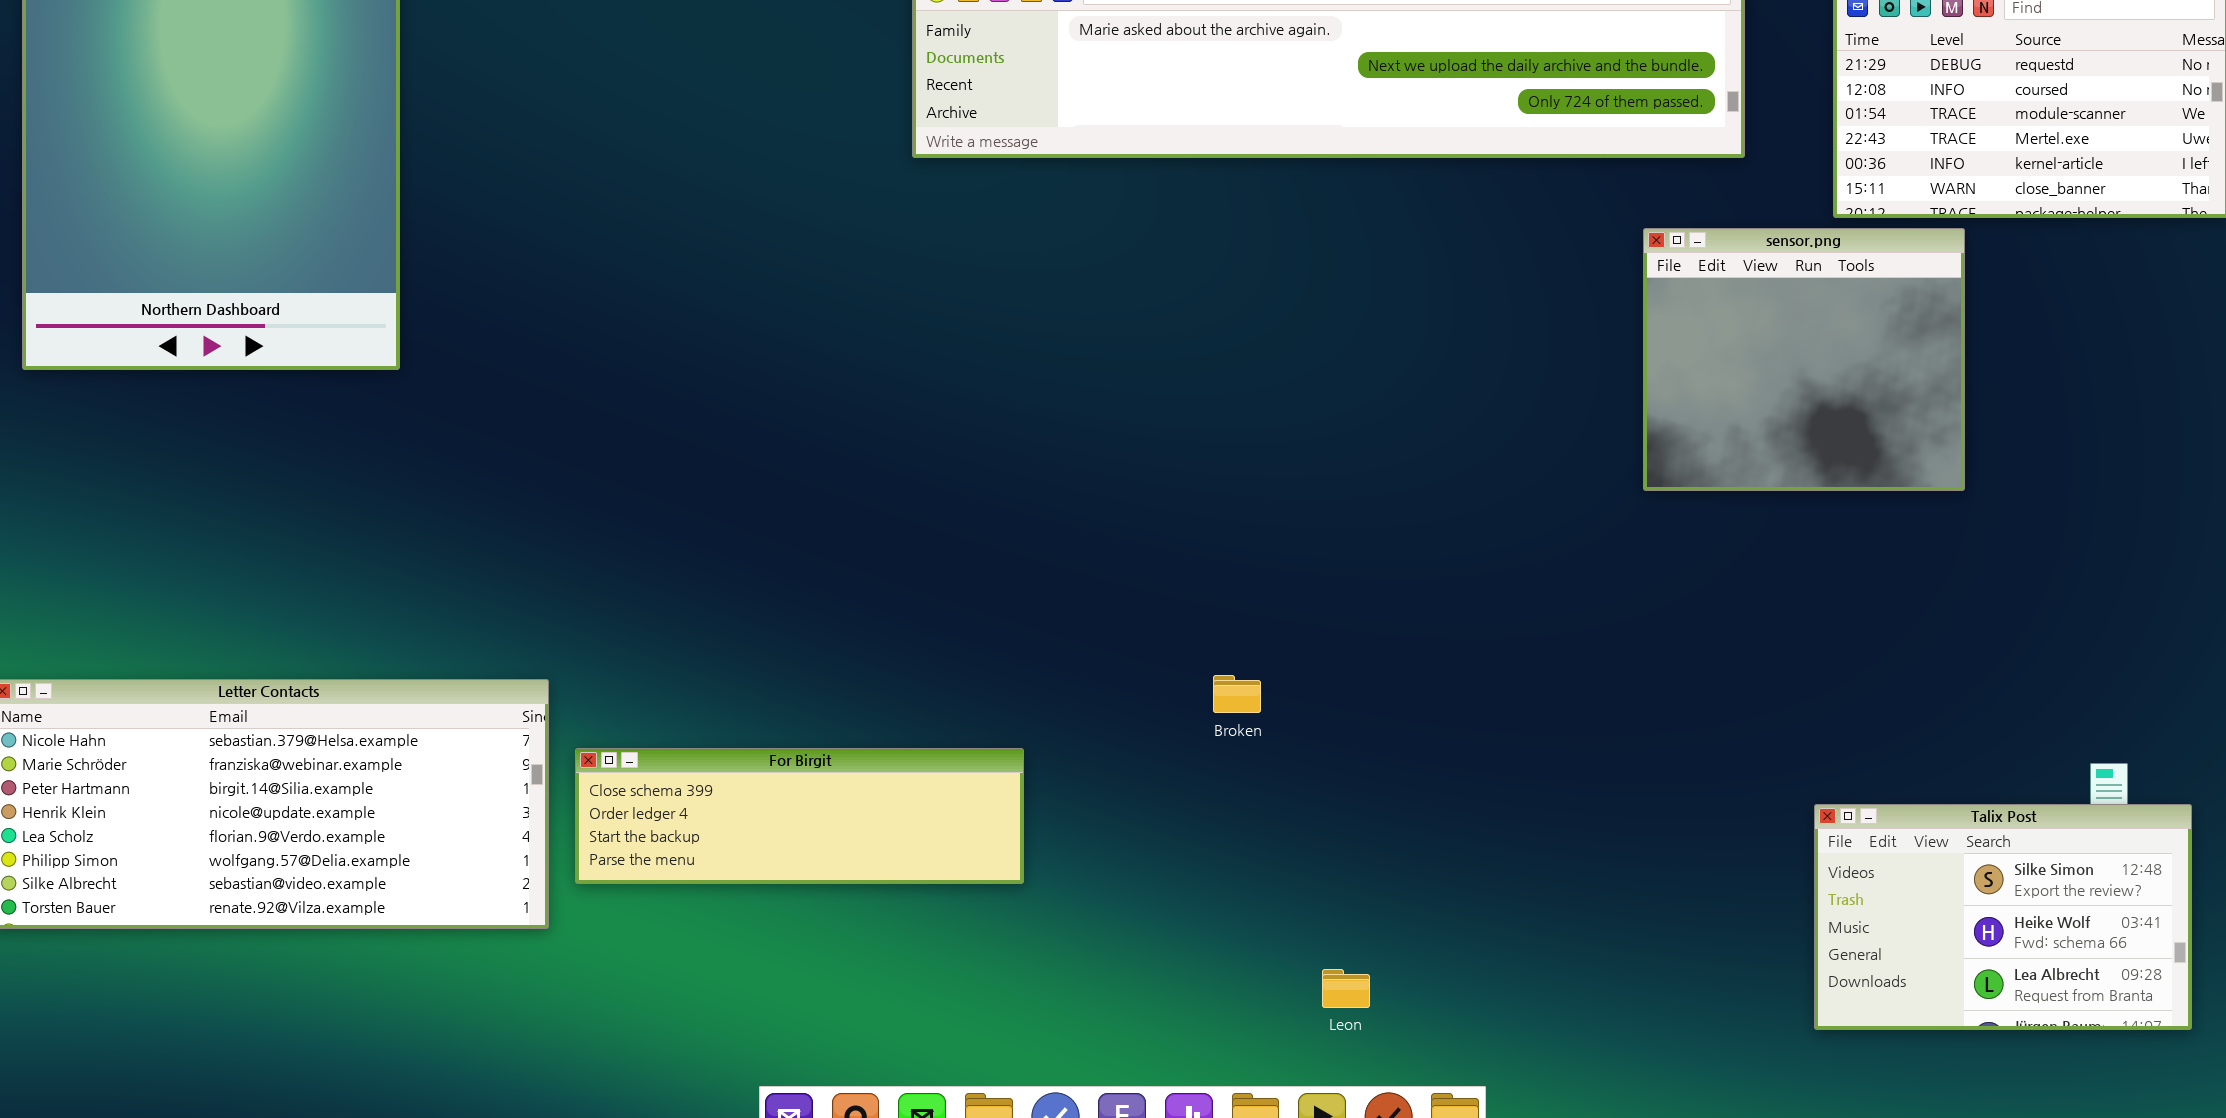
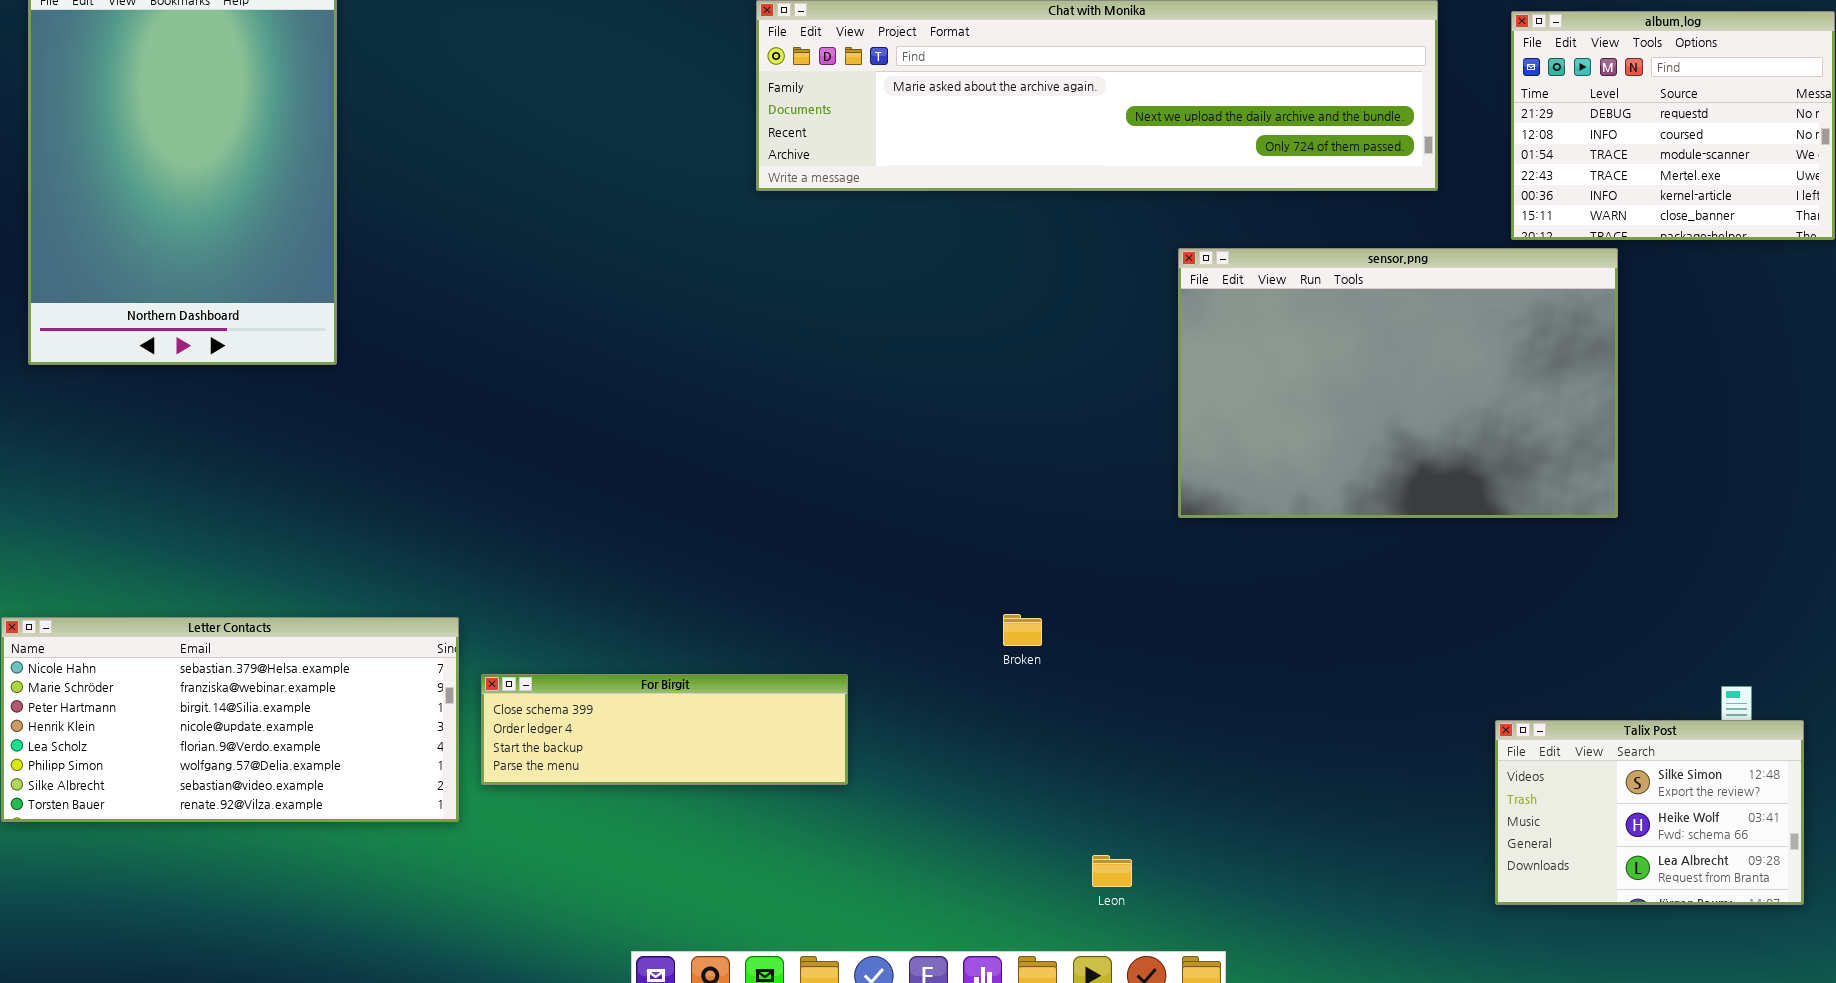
sensor.png: [1643,228,1965,491] -> [1178,248,1618,518], resized

